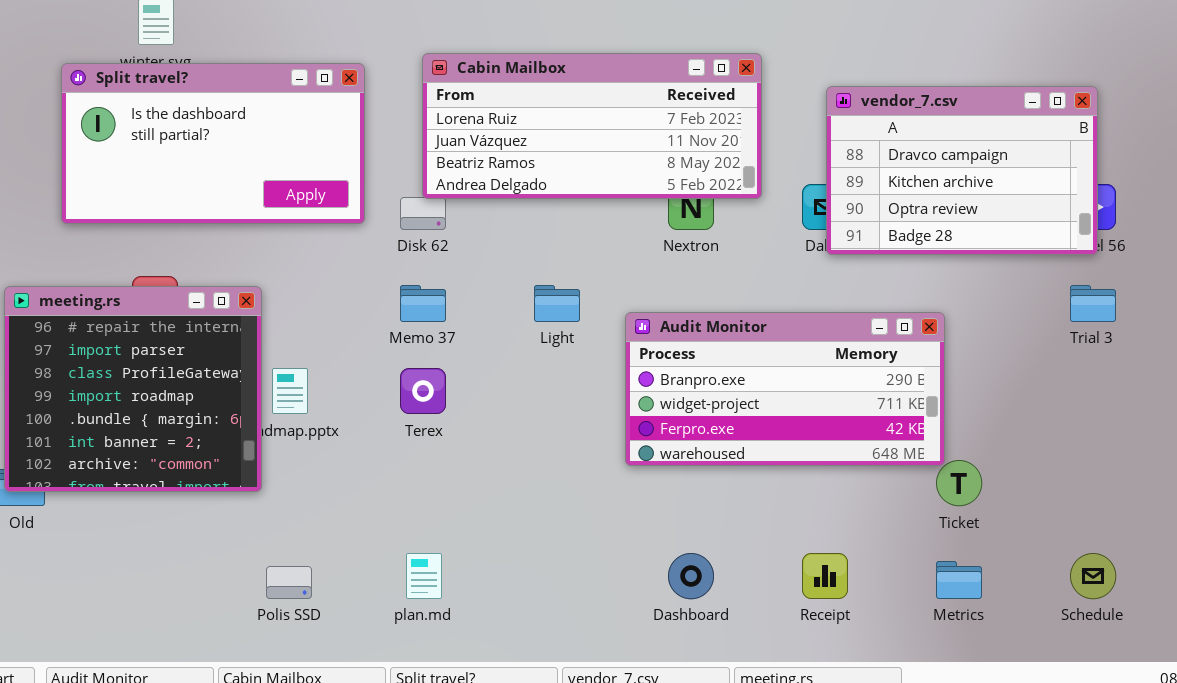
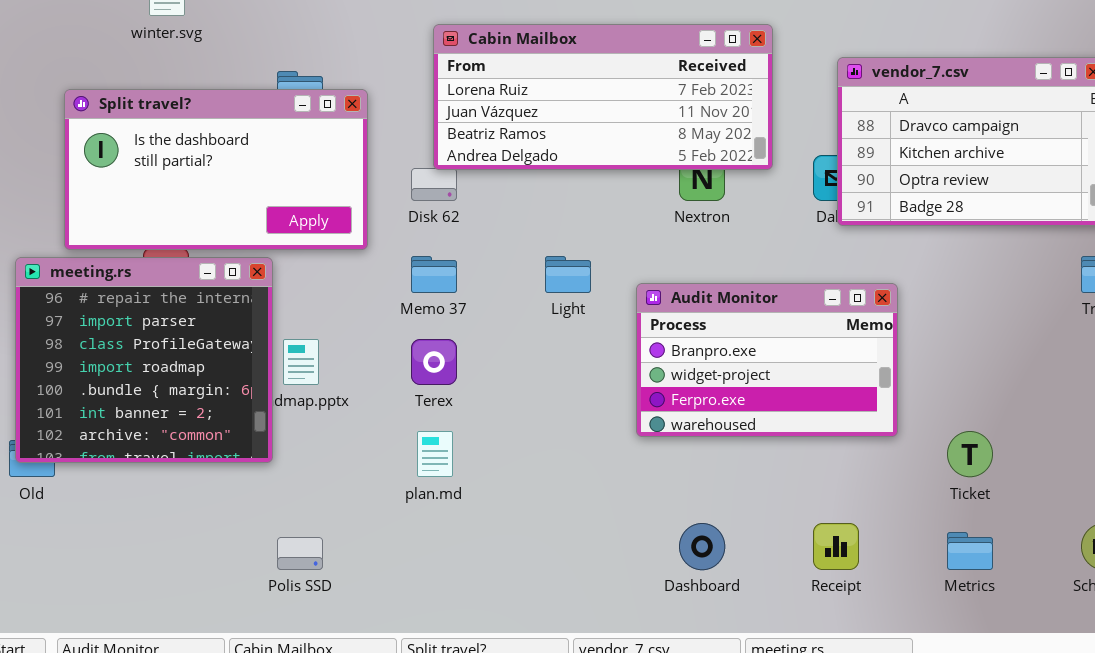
Split travel?: [61,63,365,224] -> [64,89,368,250], moved
Audit Monitor: [625,312,945,466] -> [636,283,898,437], resized
plan.md: [406,553,442,599] -> [417,431,453,477], moved

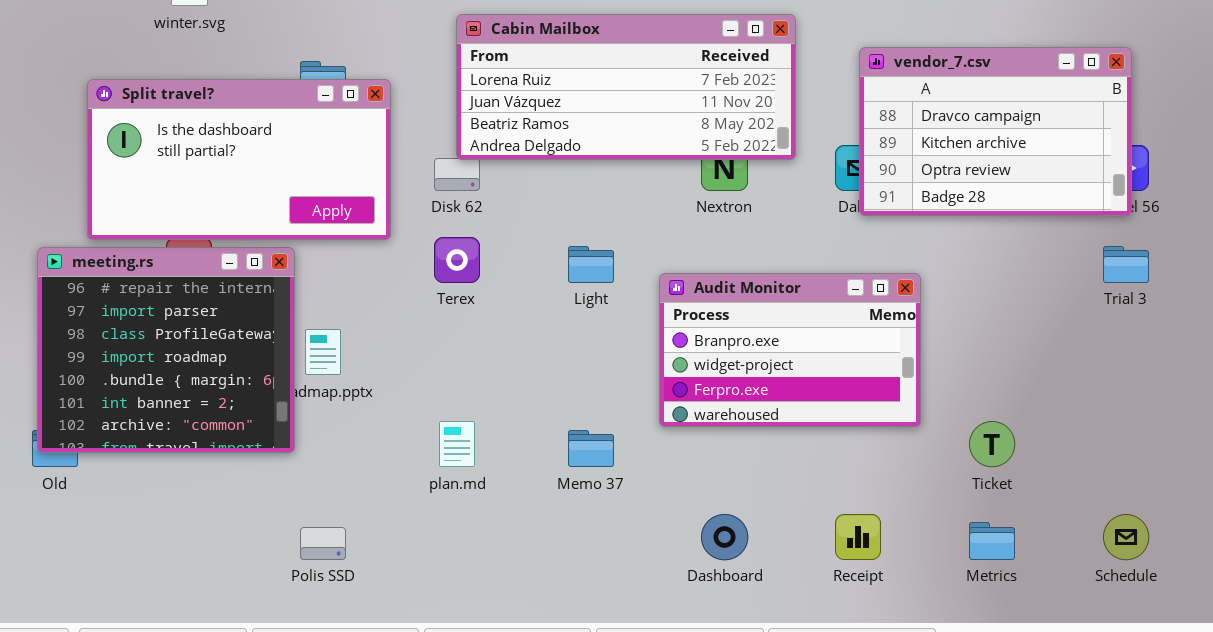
Memo 37: [411,256,457,293] -> [568,430,614,467], moved
Terex: [411,339,457,385] -> [434,237,480,283], moved

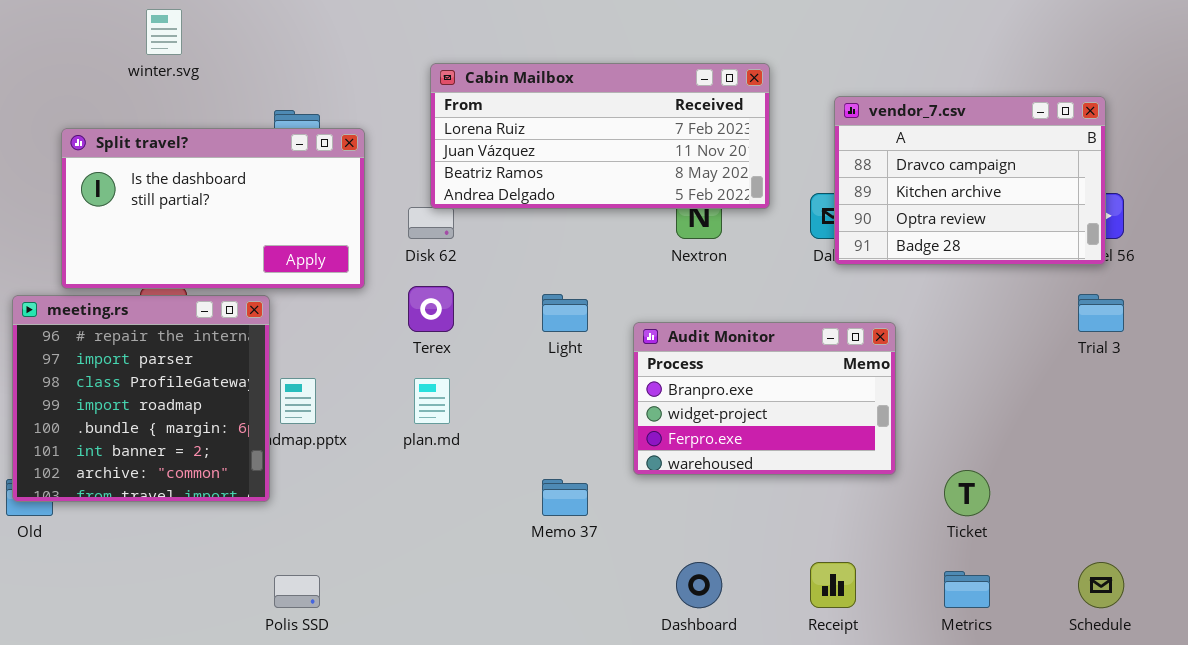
plan.md: [439,421,475,467] -> [414,378,450,424], moved

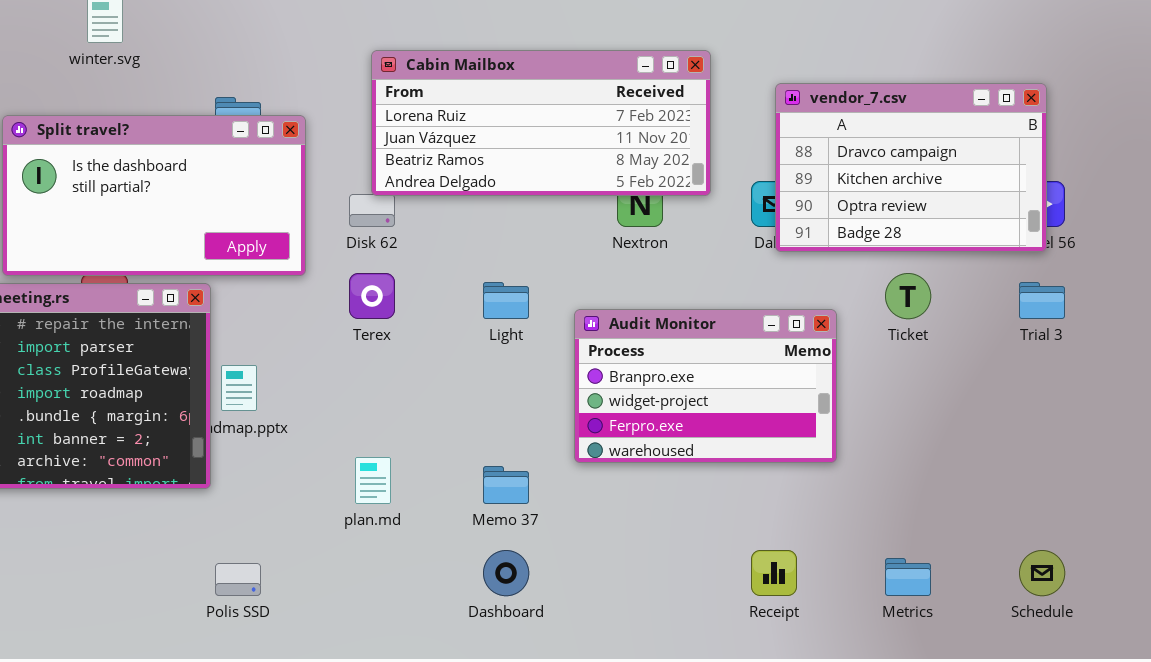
plan.md: [414,378,450,424] -> [355,457,391,504], moved
Ticket: [944,470,990,516] -> [885,273,931,319], moved
Dashboard: [676,562,722,608] -> [483,550,529,596], moved

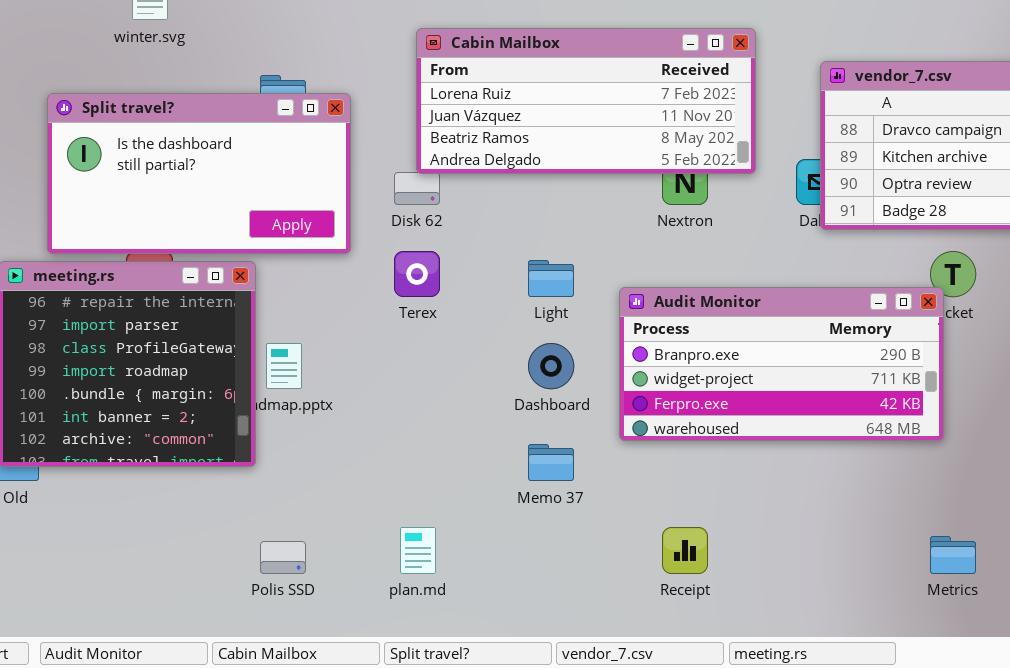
Audit Monitor: [574,309,837,463] -> [619,287,944,441], resized
plan.md: [355,457,391,504] -> [400,527,436,574], moved
Dashboard: [483,550,529,596] -> [528,343,574,389], moved
Receipt: [751,550,797,596] -> [662,527,708,574], moved

